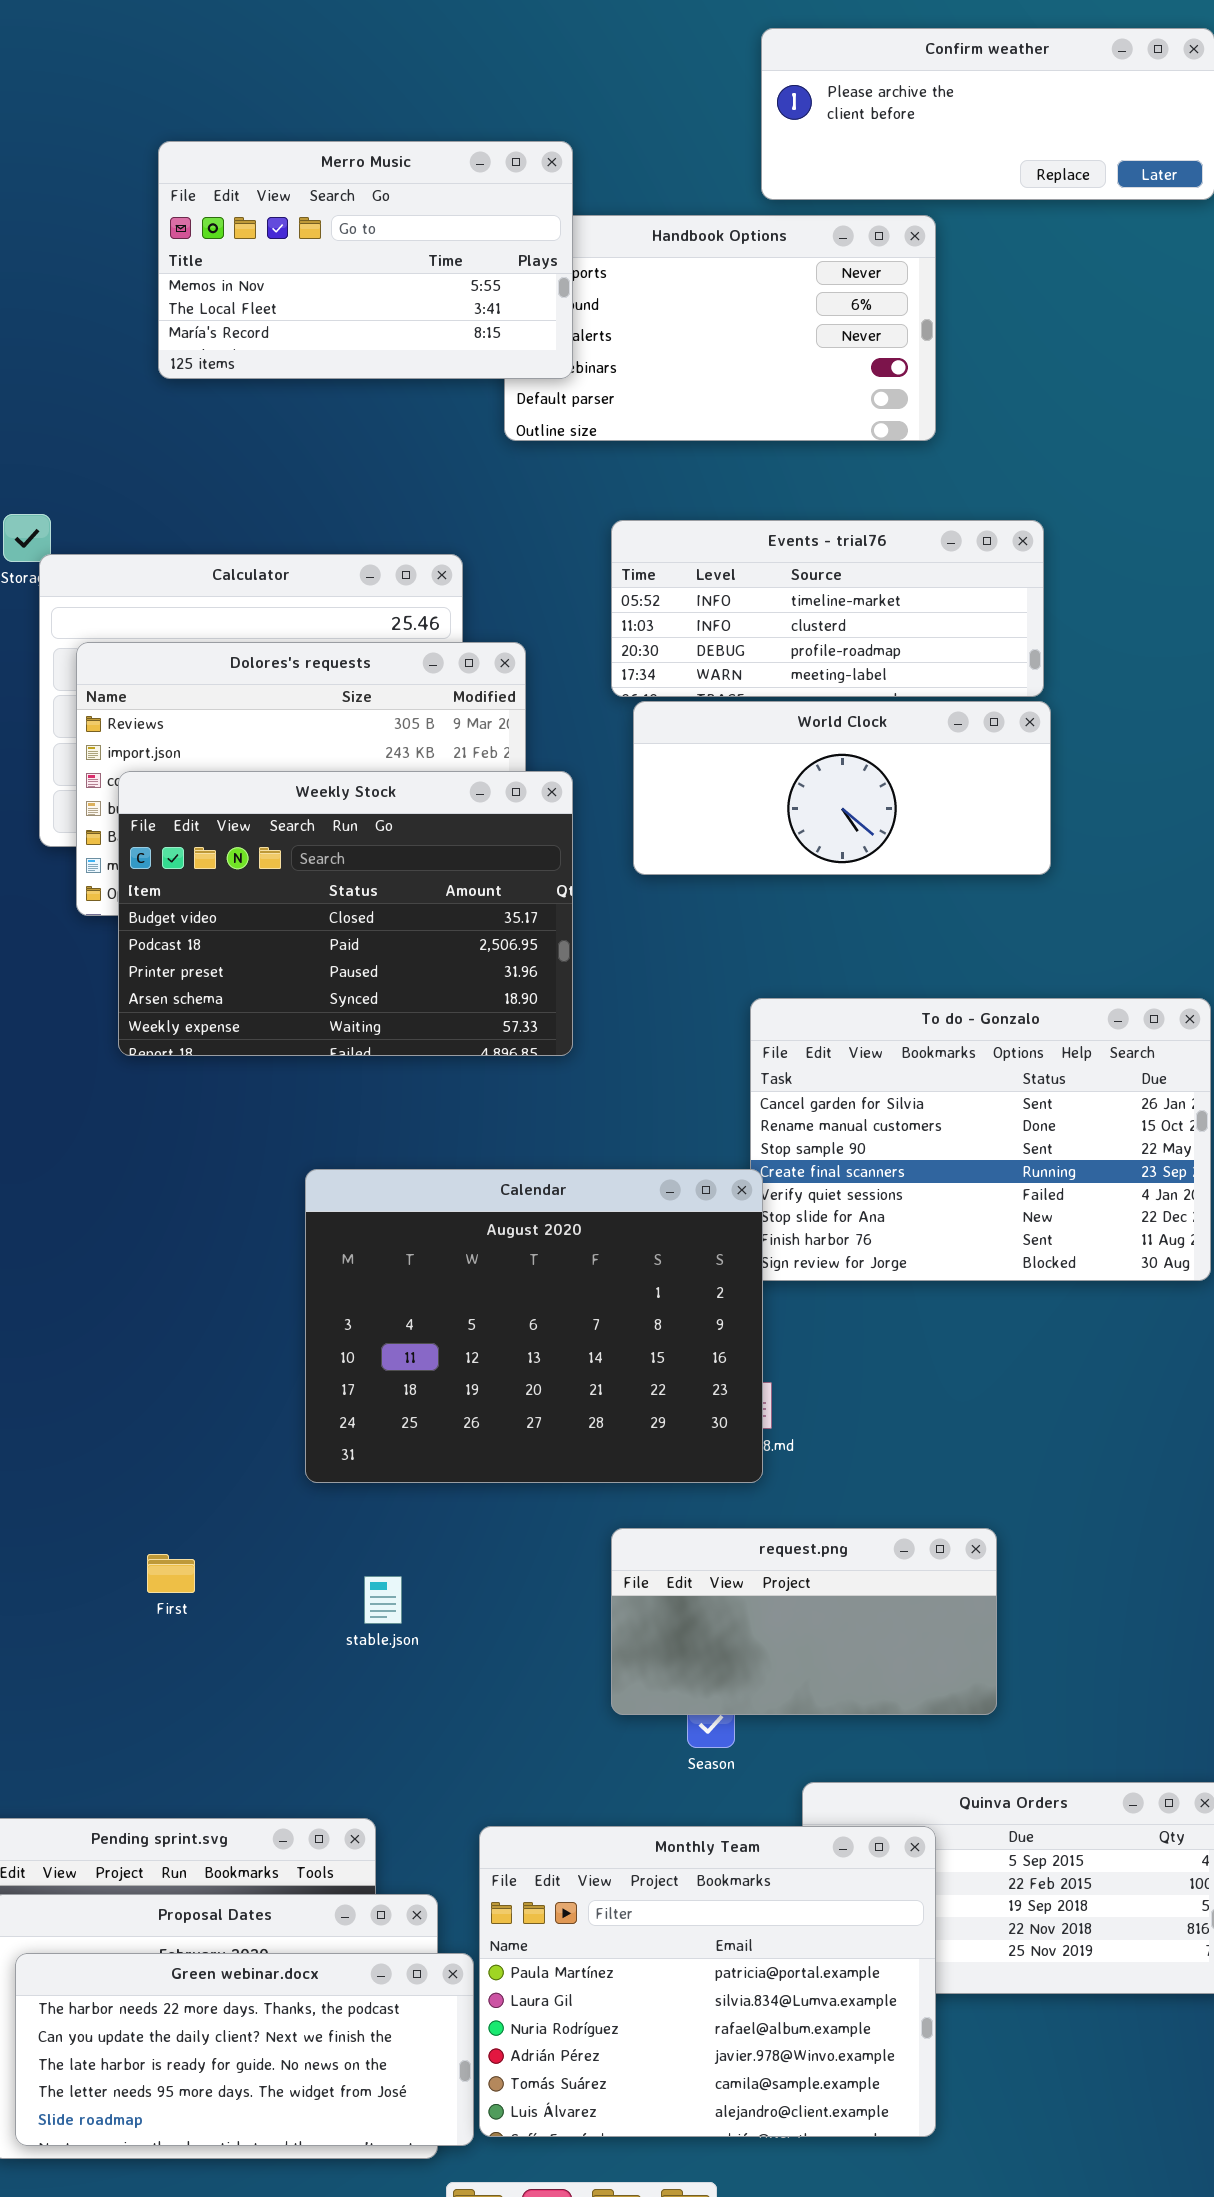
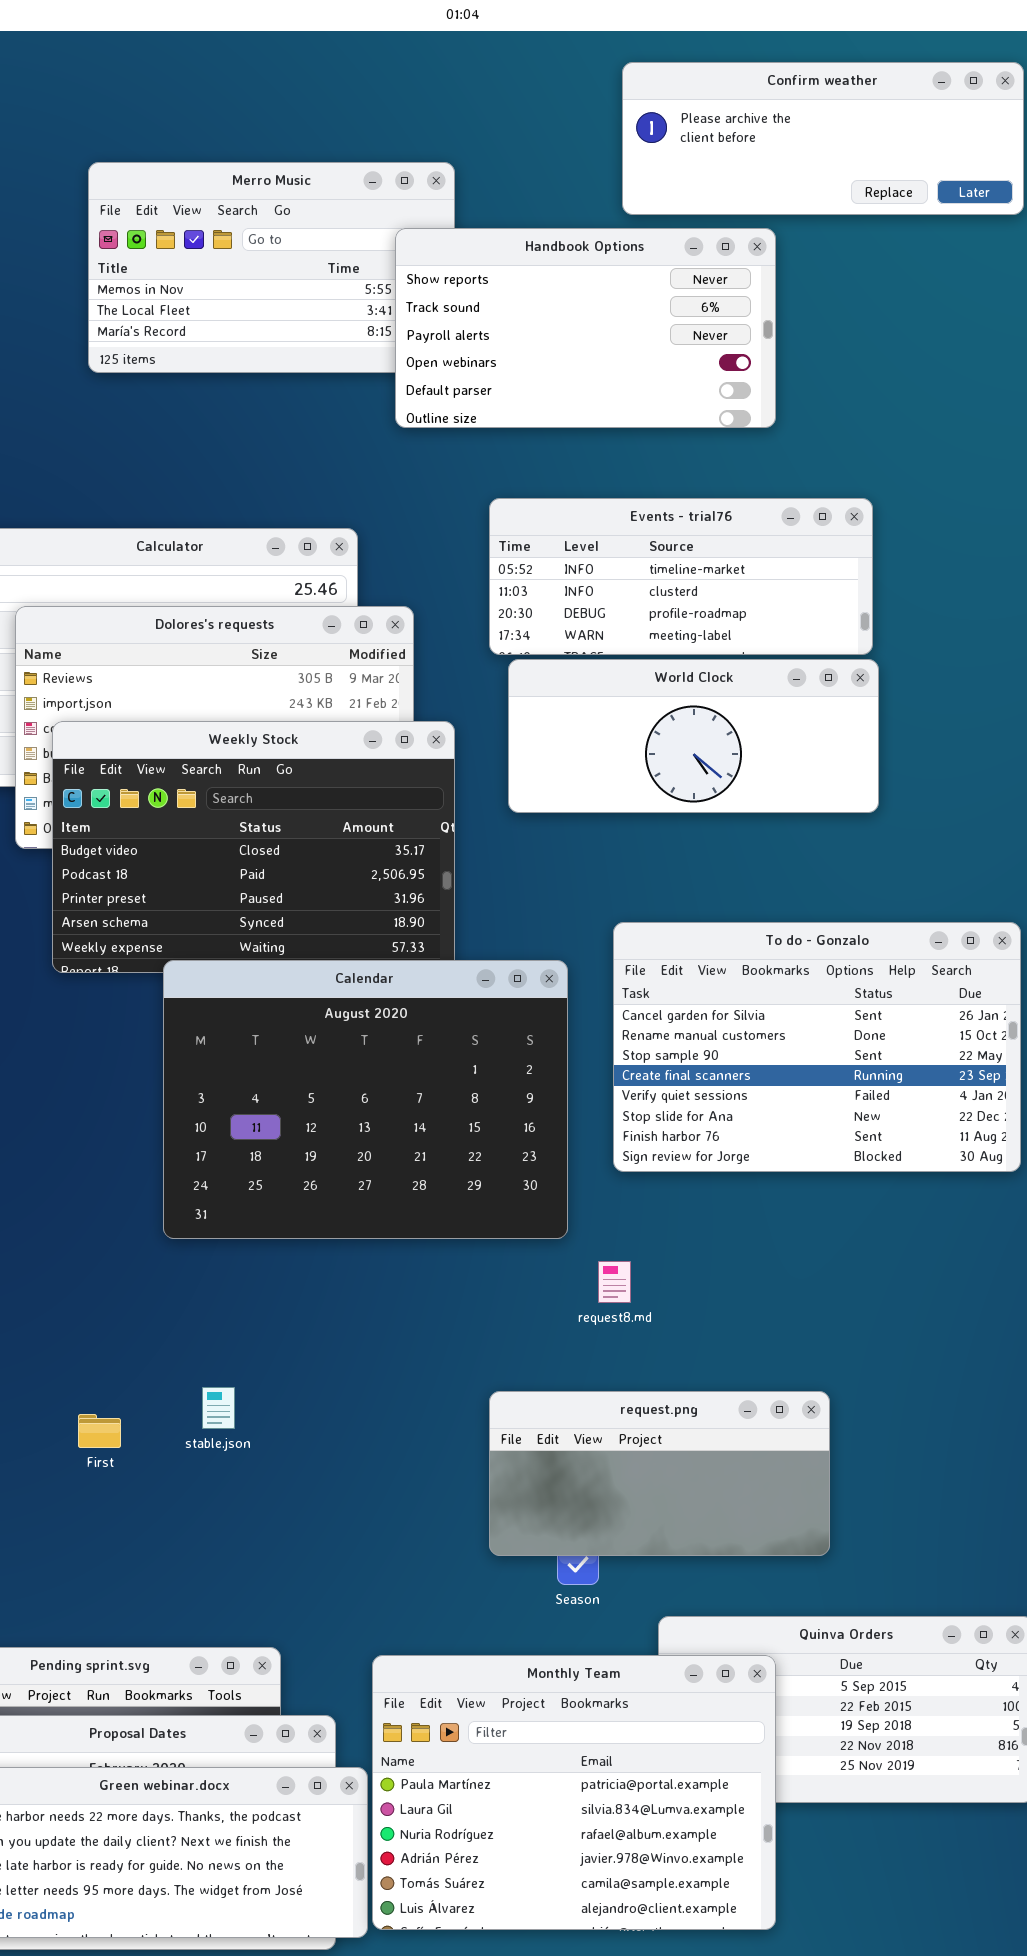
Handbook Options: [504,215,936,441] -> [395,228,776,428], raised
Calendar: [305,1169,763,1483] -> [163,960,568,1239], moved
stable.json: [364,1576,402,1624] -> [202,1387,235,1429], moved

